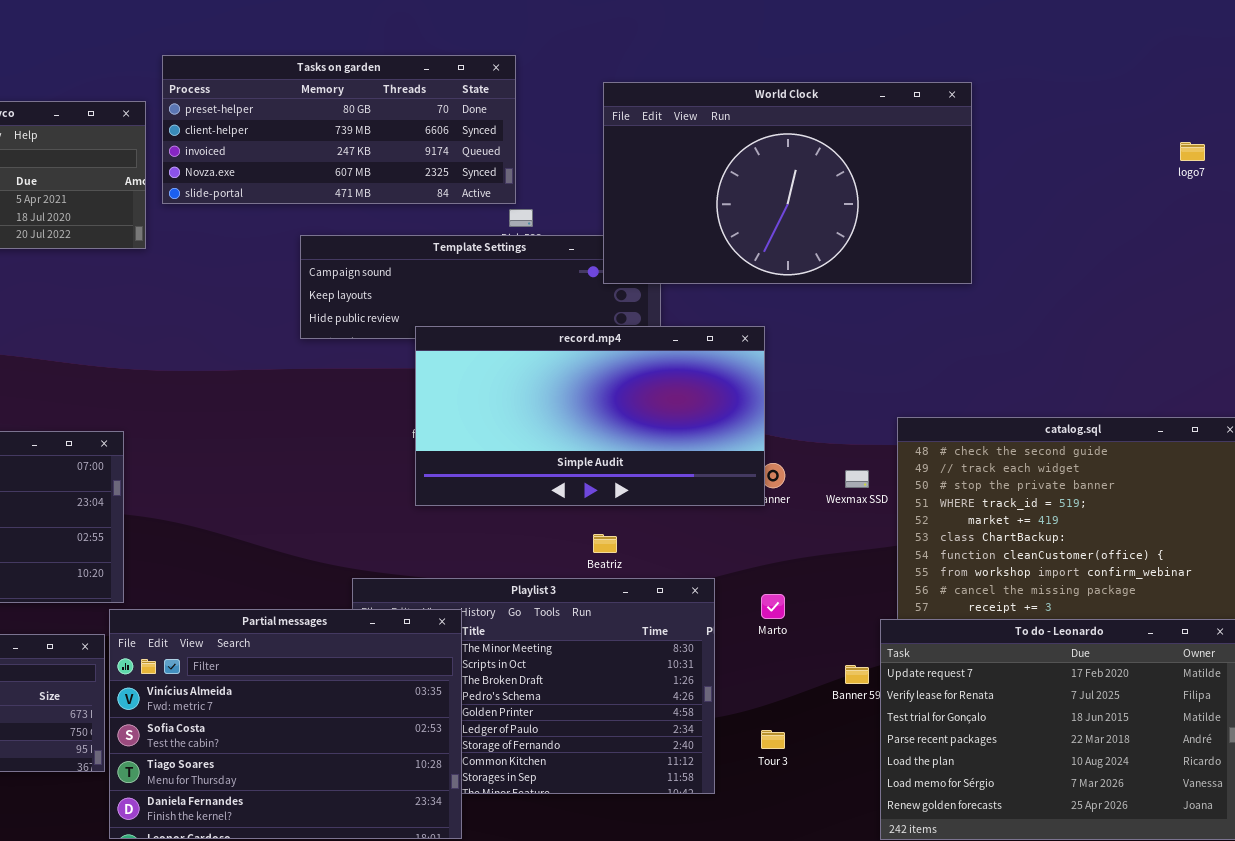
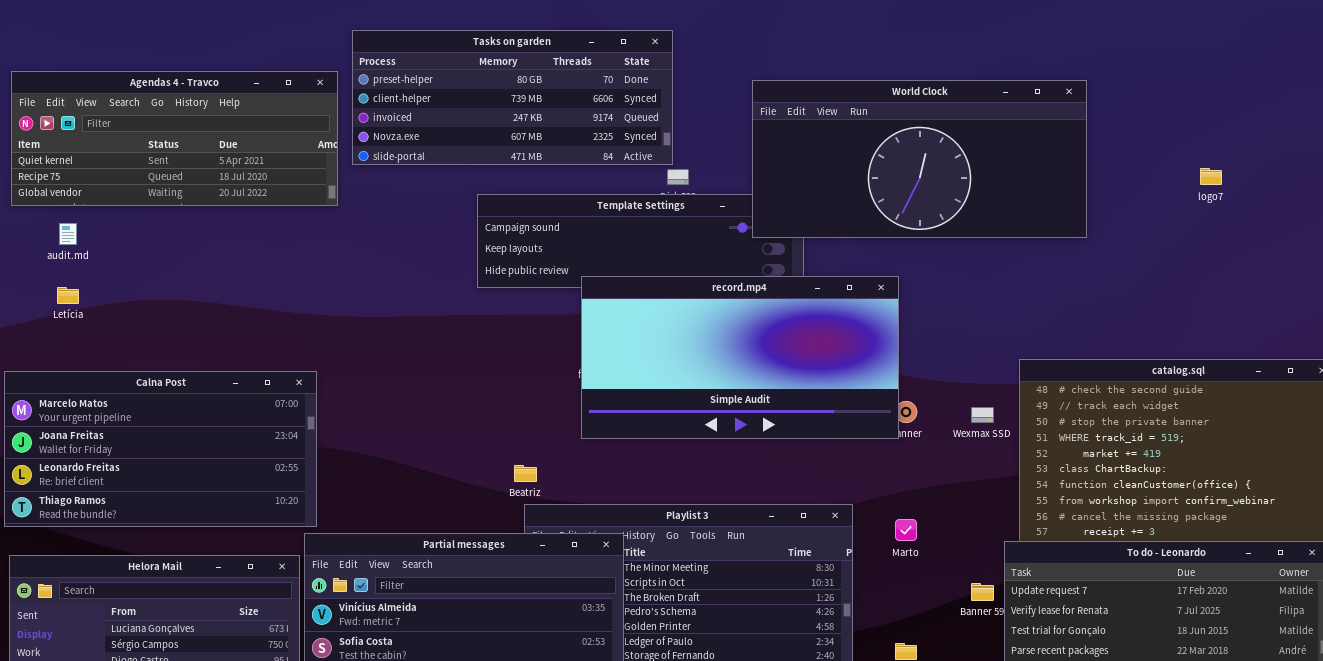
World Clock: [603,82,972,284] -> [752,80,1087,238], resized
logo7: [1180,142,1205,161] -> [1200,168,1222,185], moved
Beatriz: [593,534,617,553] -> [514,465,537,482], moved

